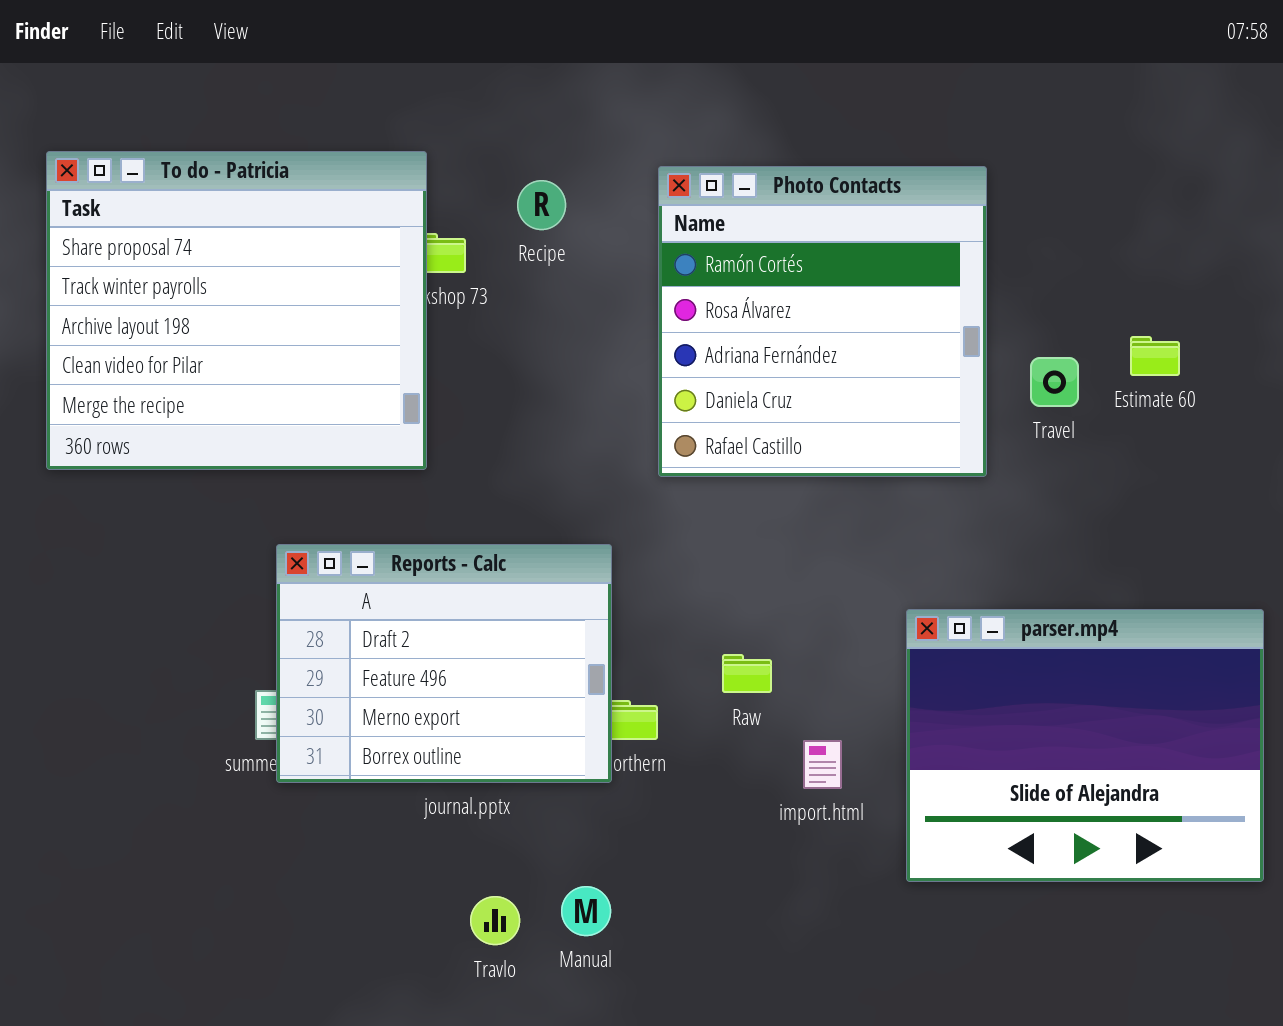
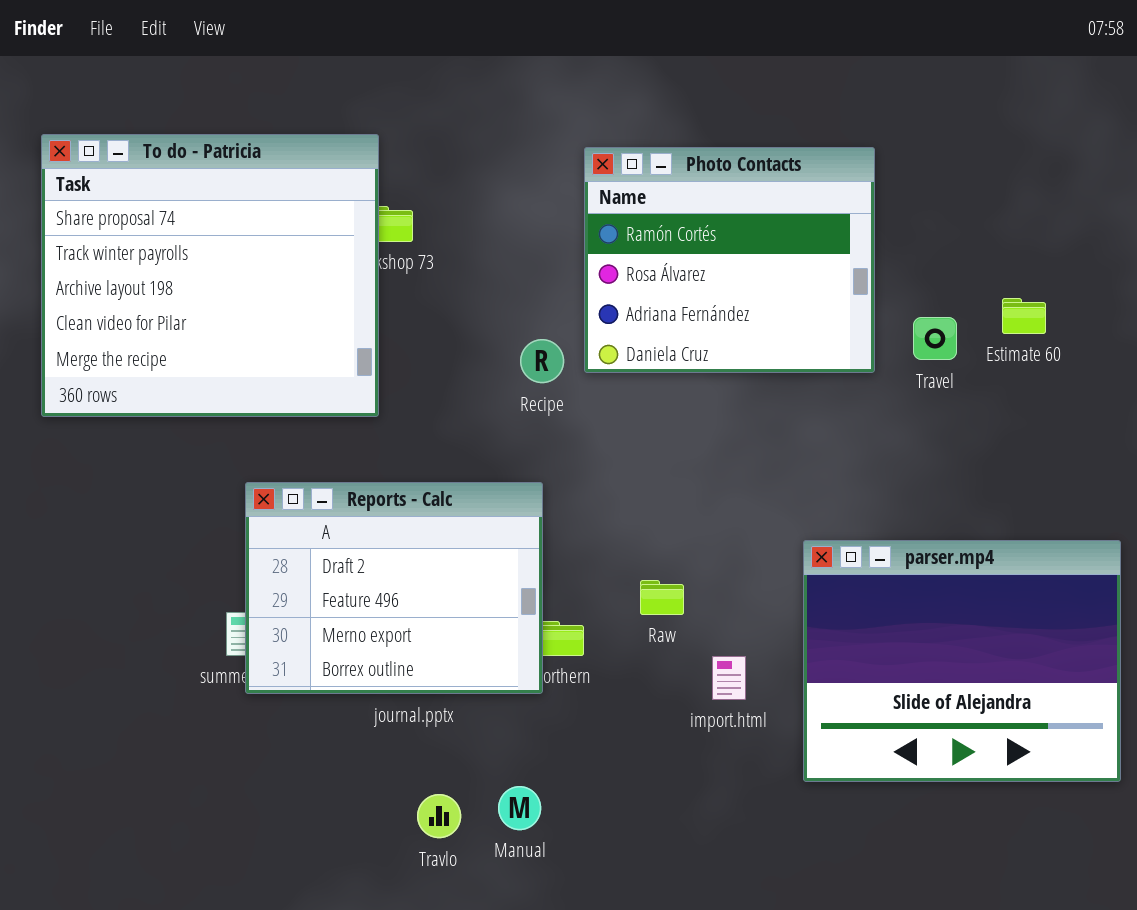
Photo Contacts: [658,166,987,477] -> [584,147,875,373], resized
Recipe: [517,180,566,230] -> [520,339,564,383], moved

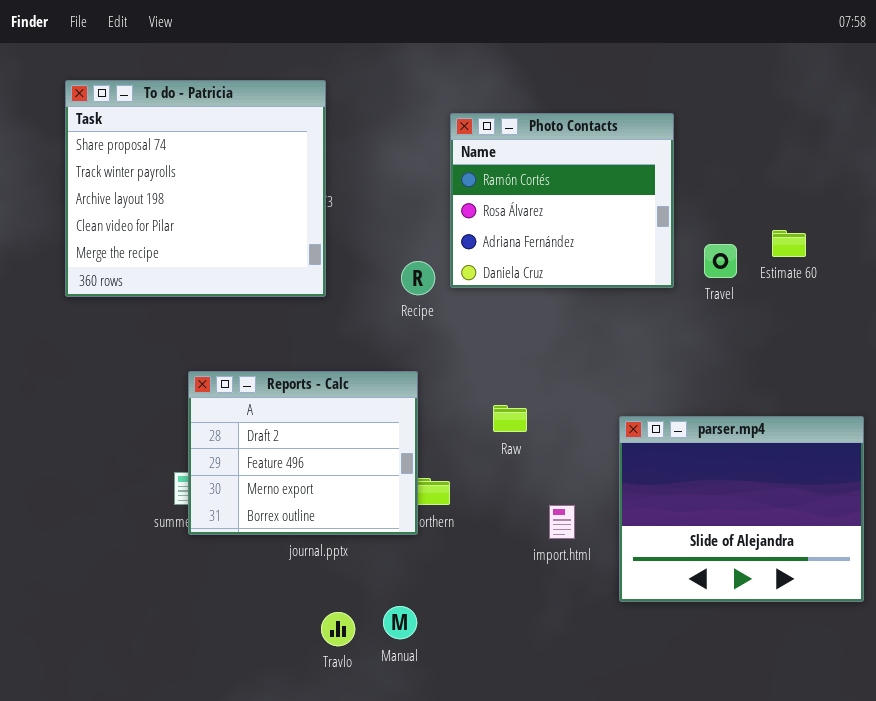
To do - Patricia: [41,134,379,417] -> [65,80,326,297], moved
Raw: [640,580,684,615] -> [493,405,527,432], moved

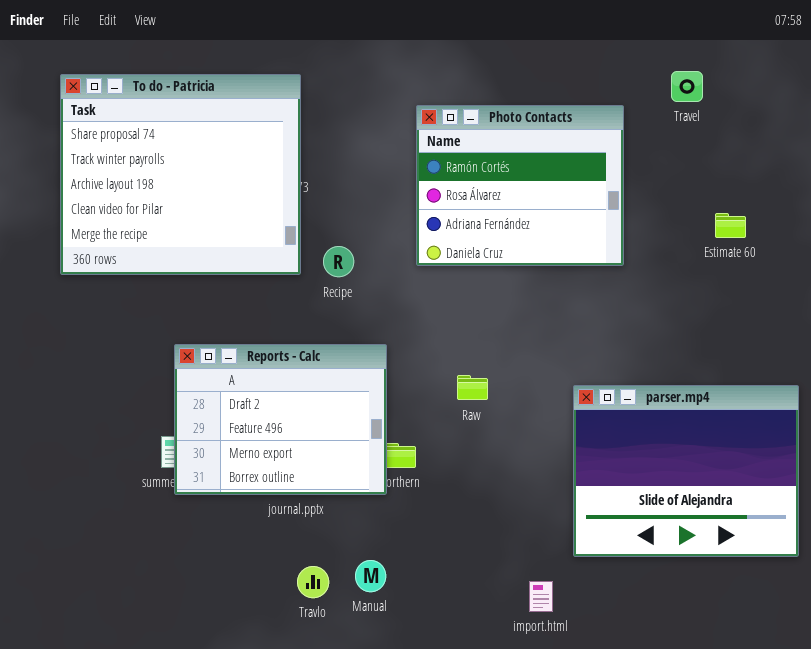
Travel: [704,244,737,278] -> [671,71,703,102], moved
Recipe: [401,261,435,295] -> [323,246,354,277], moved
import.html: [549,505,575,539] -> [529,581,553,612], moved

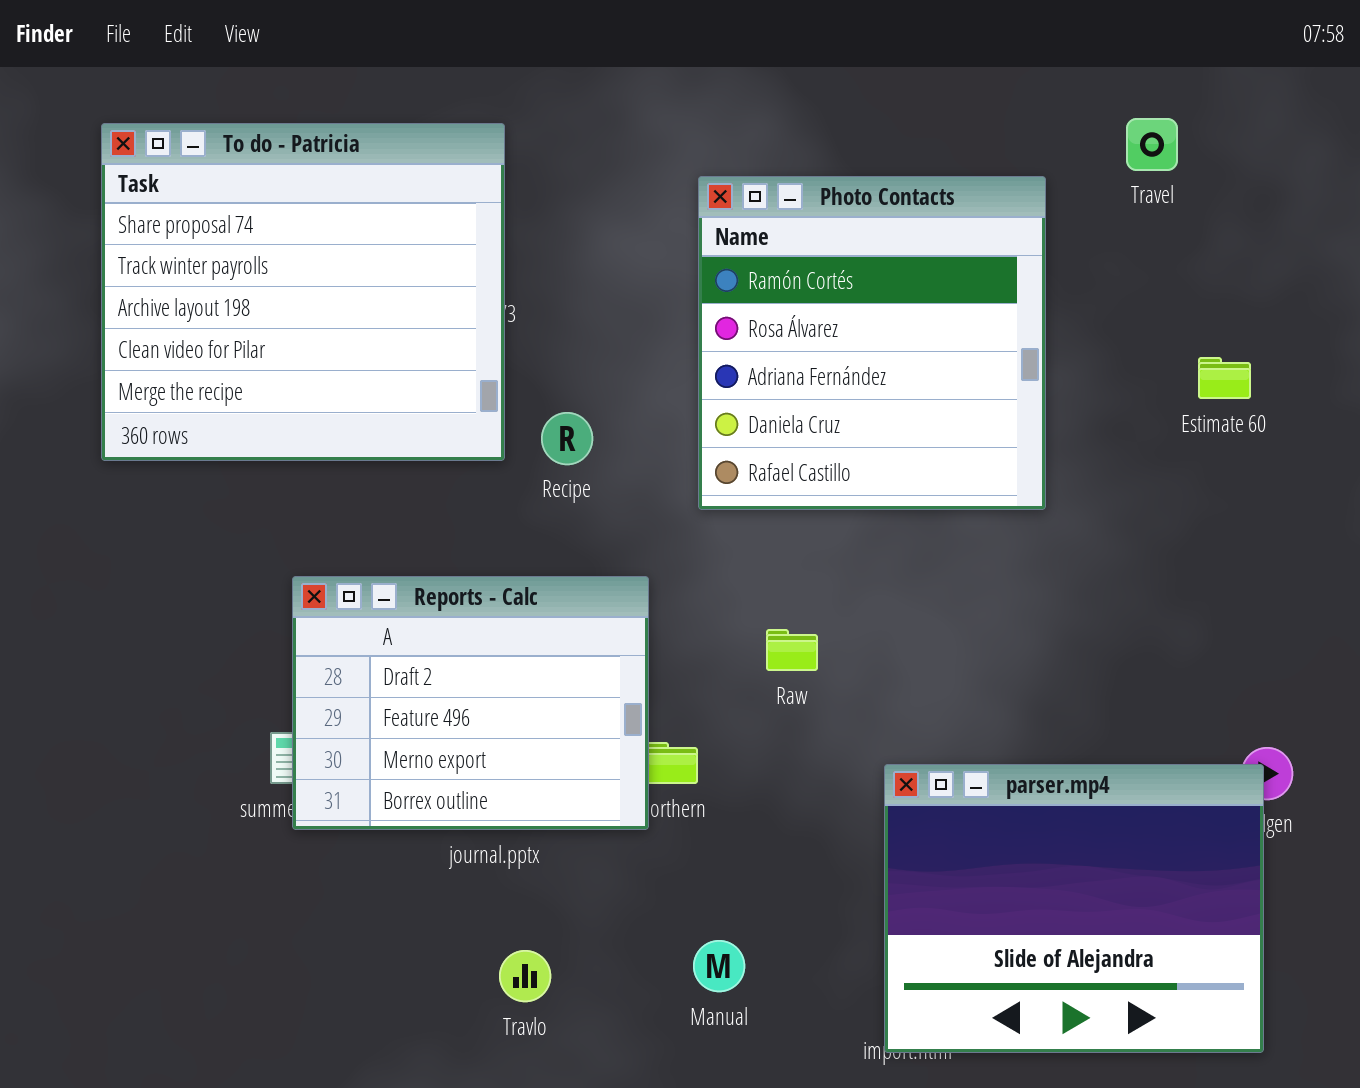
Photo Contacts: [416,105,624,266] -> [698,176,1046,510], resized
parser.mp4: [573,385,799,557] -> [884,764,1264,1053], moved
Manual: [355,560,386,592] -> [693,940,745,992], moved

